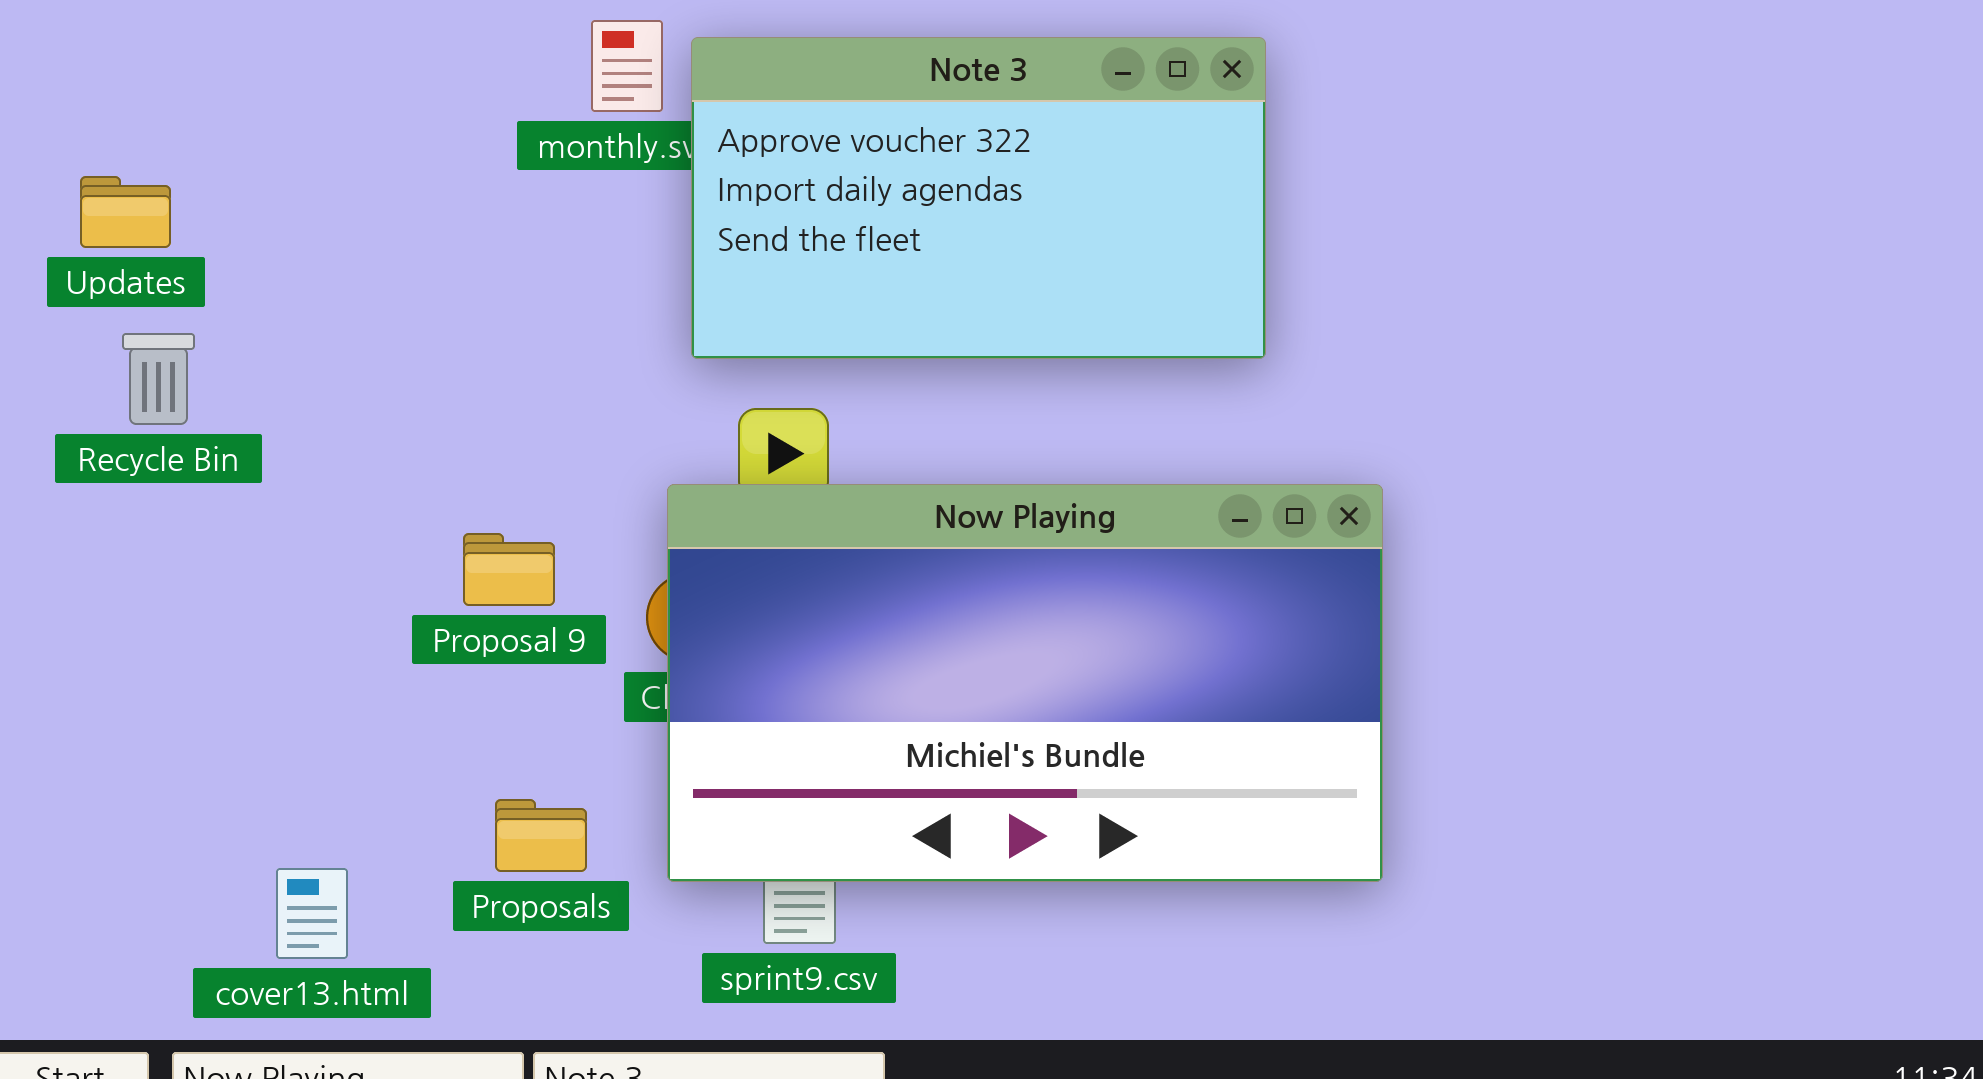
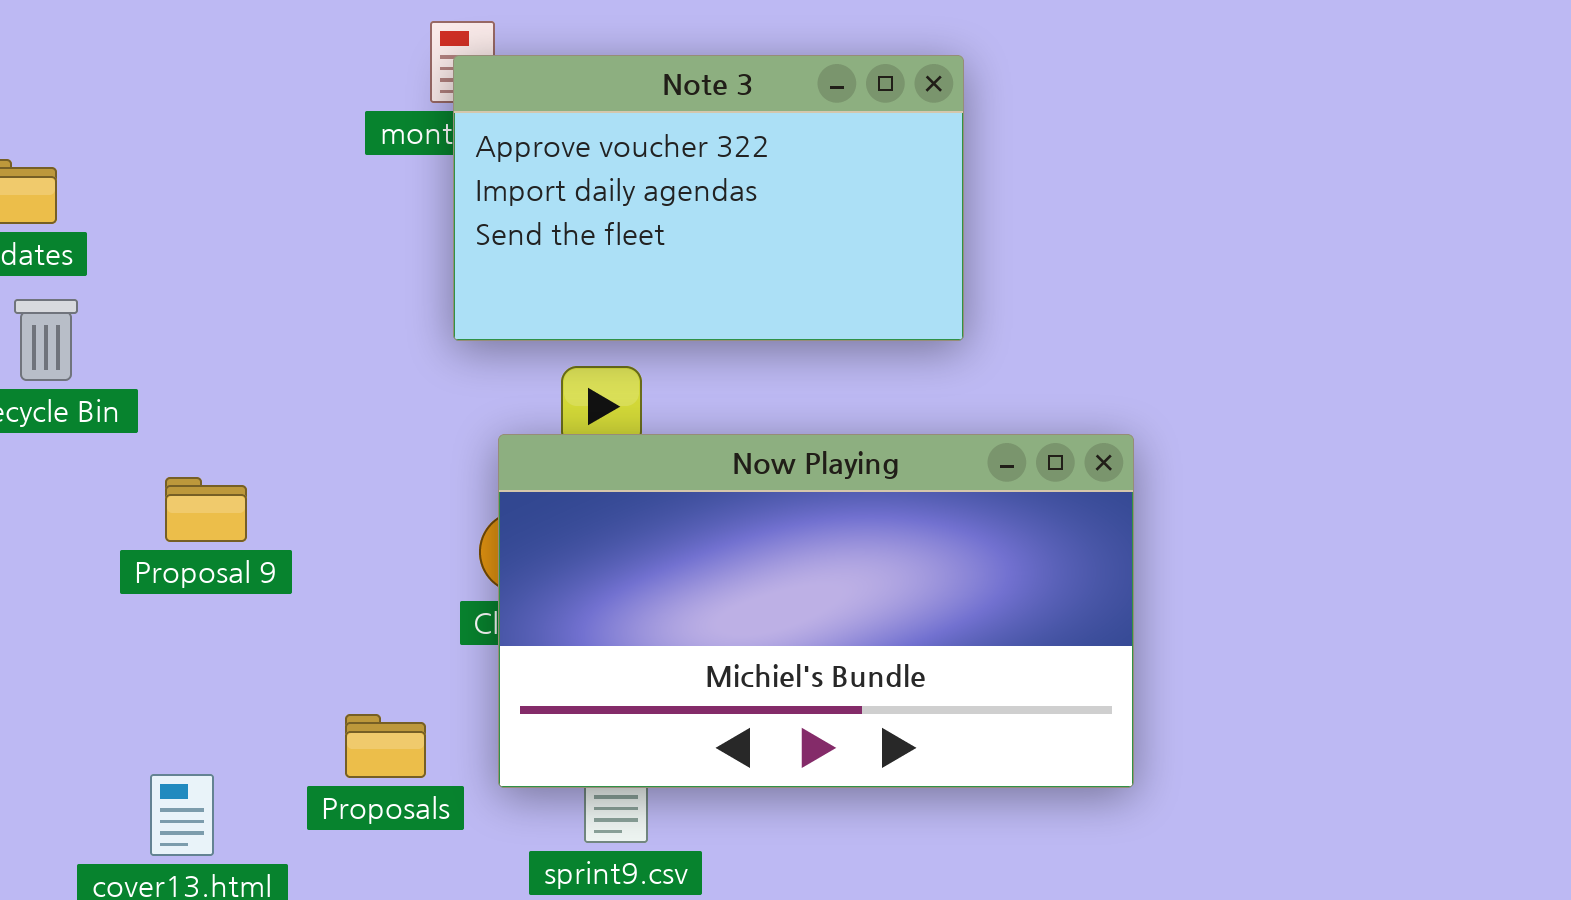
Note 3: [691,37,1266,359] -> [453,55,964,341], moved
Proposal 9: [463,533,555,606] -> [165,477,247,542], moved

